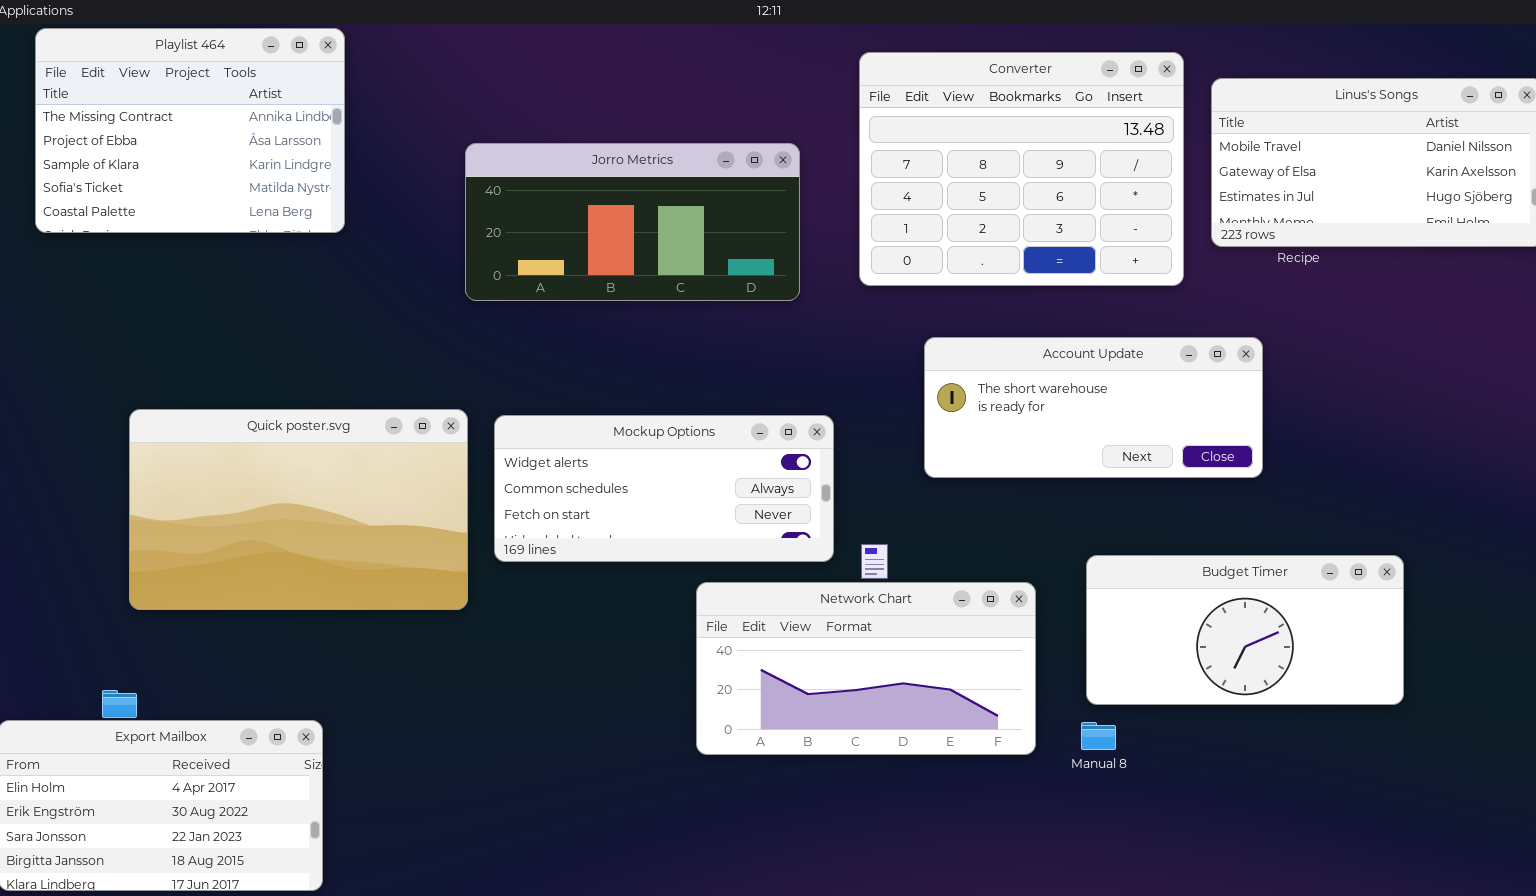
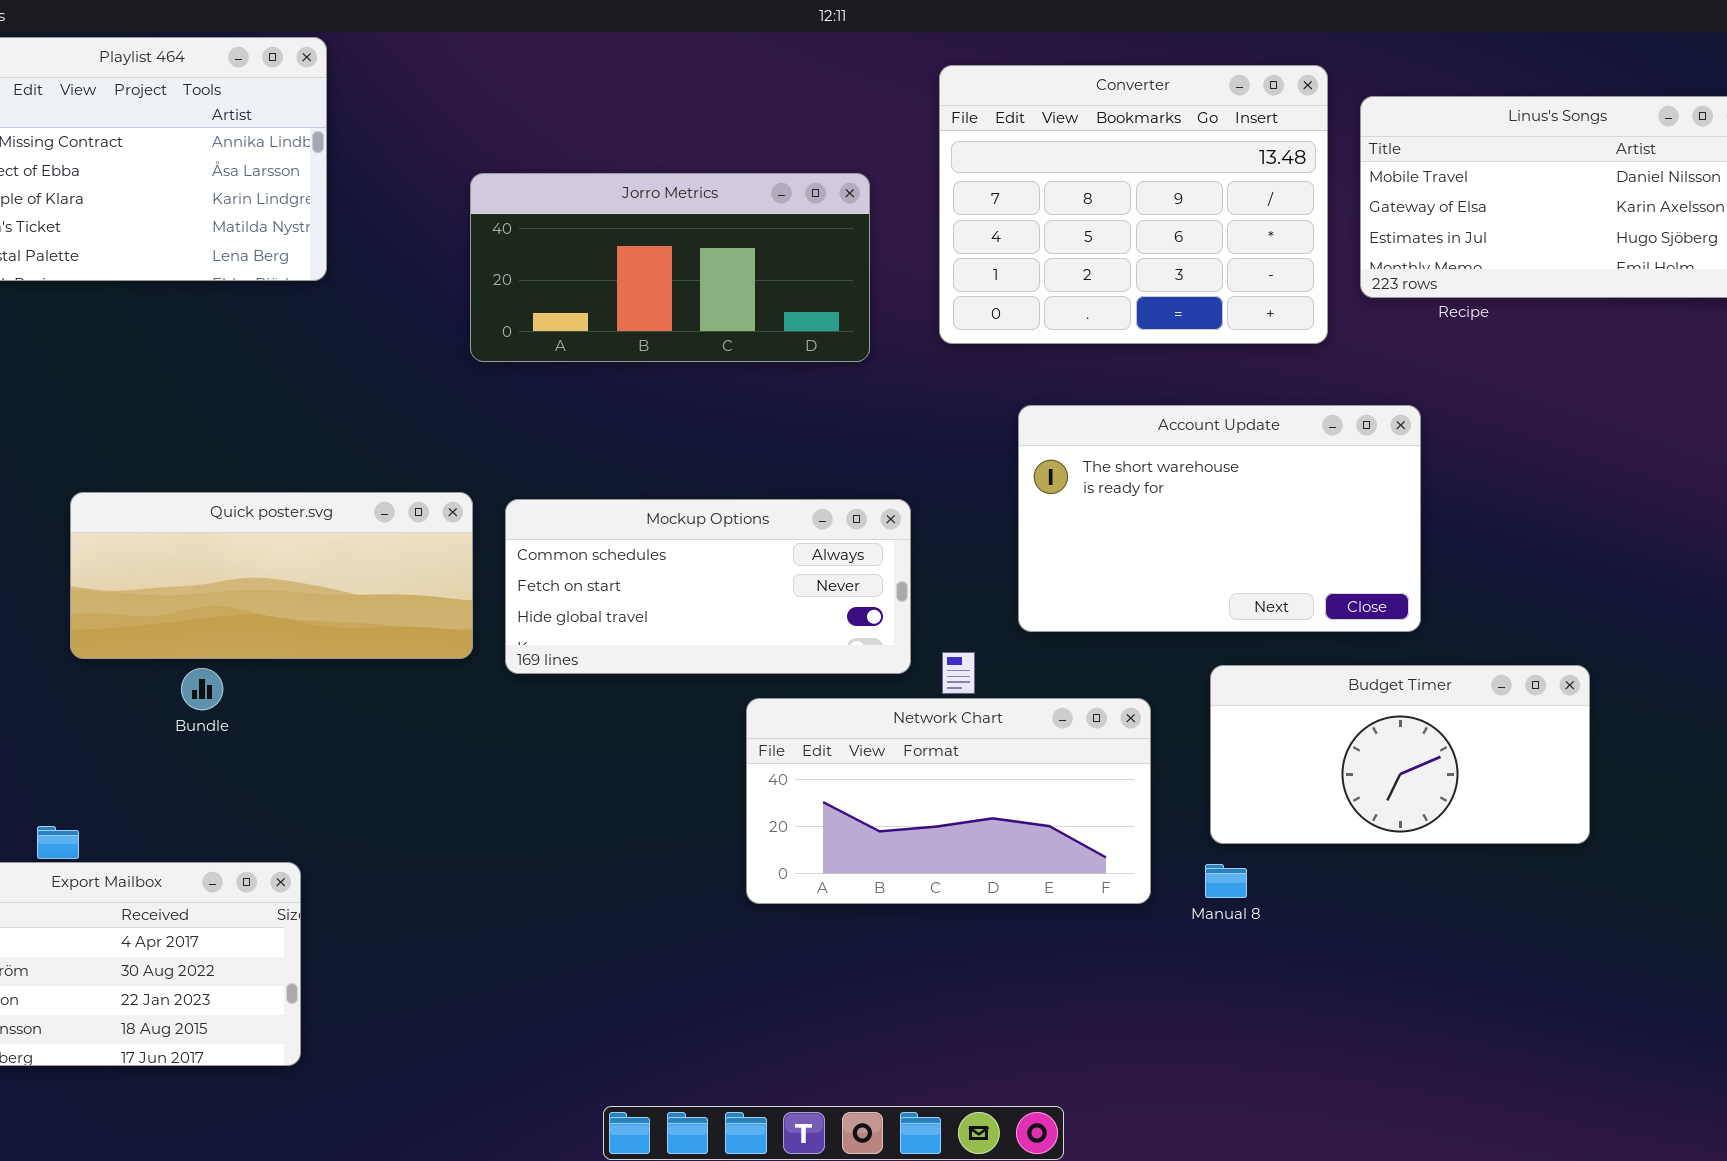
Account Update: [924,337,1263,478] -> [1018,405,1421,632], resized
Quick poster.svg: [129,409,468,610] -> [70,492,473,659], resized
Mockup Options: [494,415,834,562] -> [505,499,911,674], scrolled down 1 row

